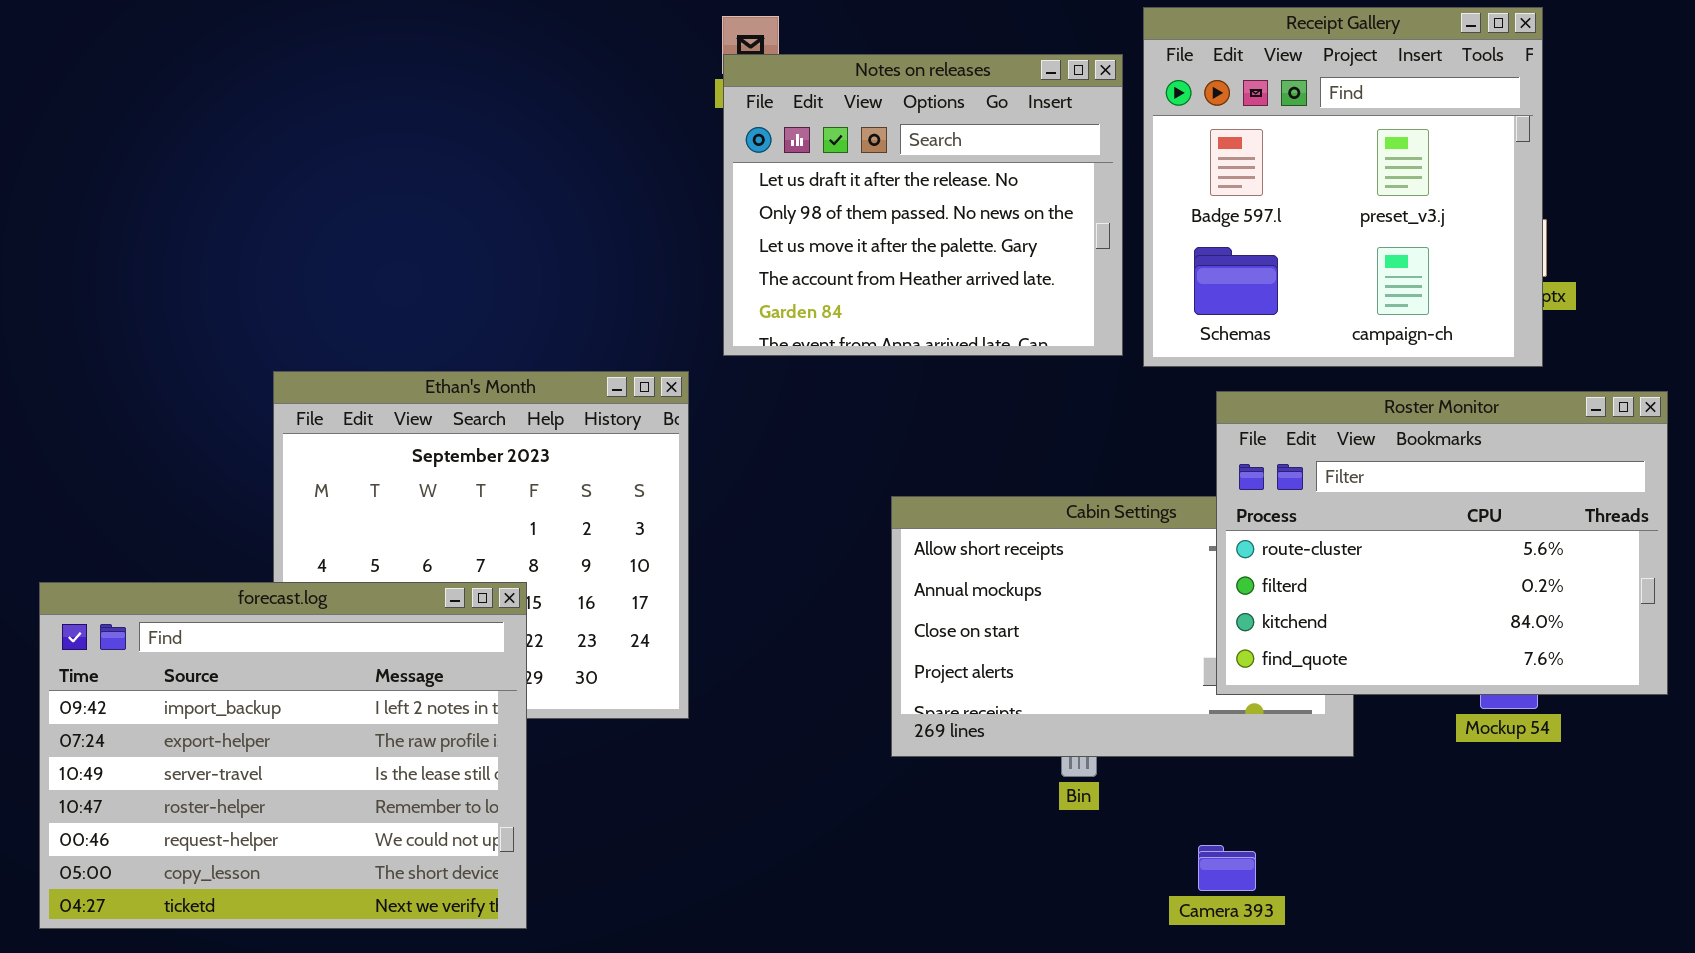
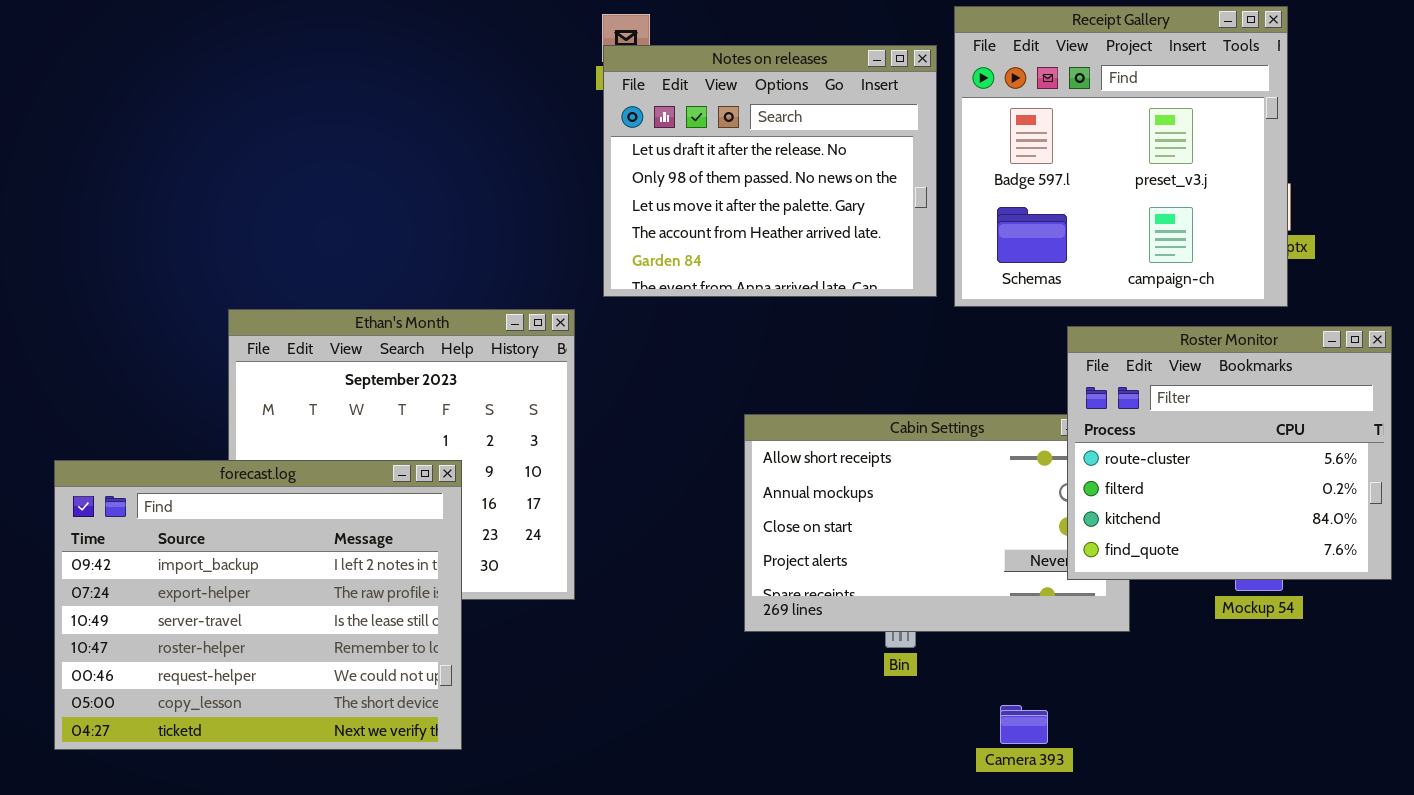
Roster Monitor: [1216,391,1668,695] -> [1067,326,1392,580], resized
forecast.log: [39,582,527,929] -> [54,460,462,750], moved

